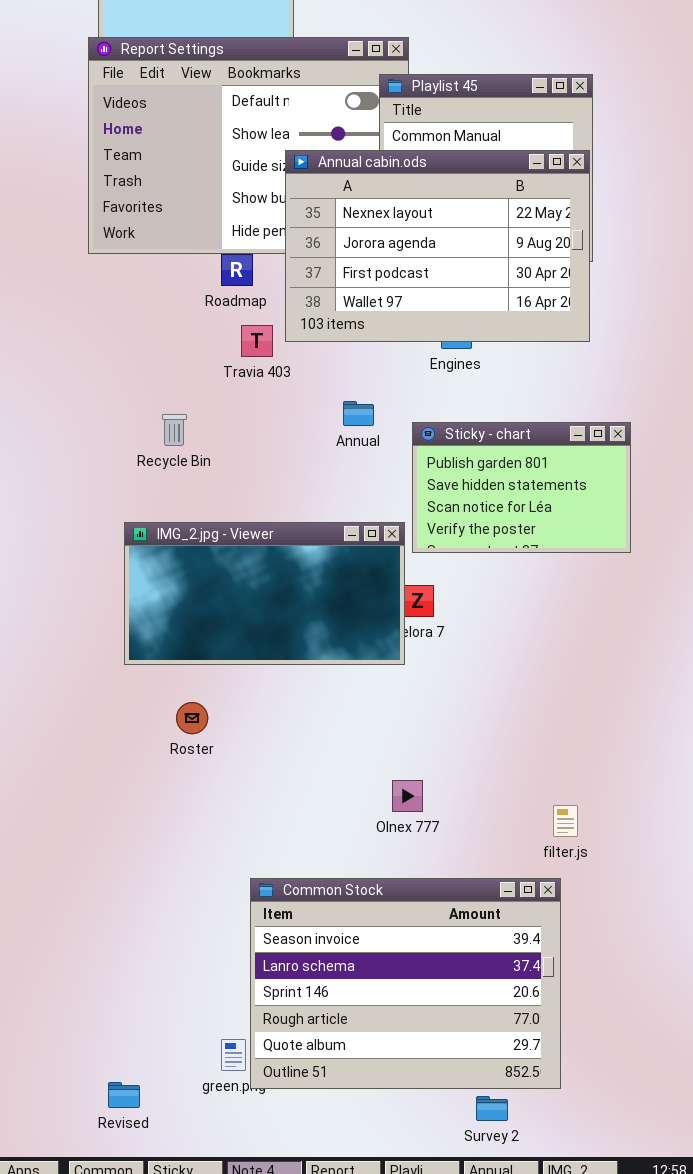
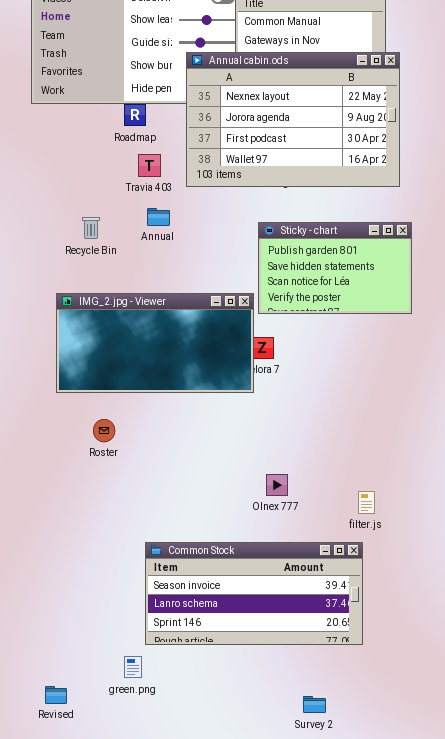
Annual cabin.ods: [285,150,590,342] -> [186,52,400,187], moved
Annual: [343,401,374,426] -> [147,208,170,226], moved
Olnex 777: [392,780,423,812] -> [266,474,288,496], moved
Common Stock: [250,878,561,1089] -> [145,542,363,645], resized

